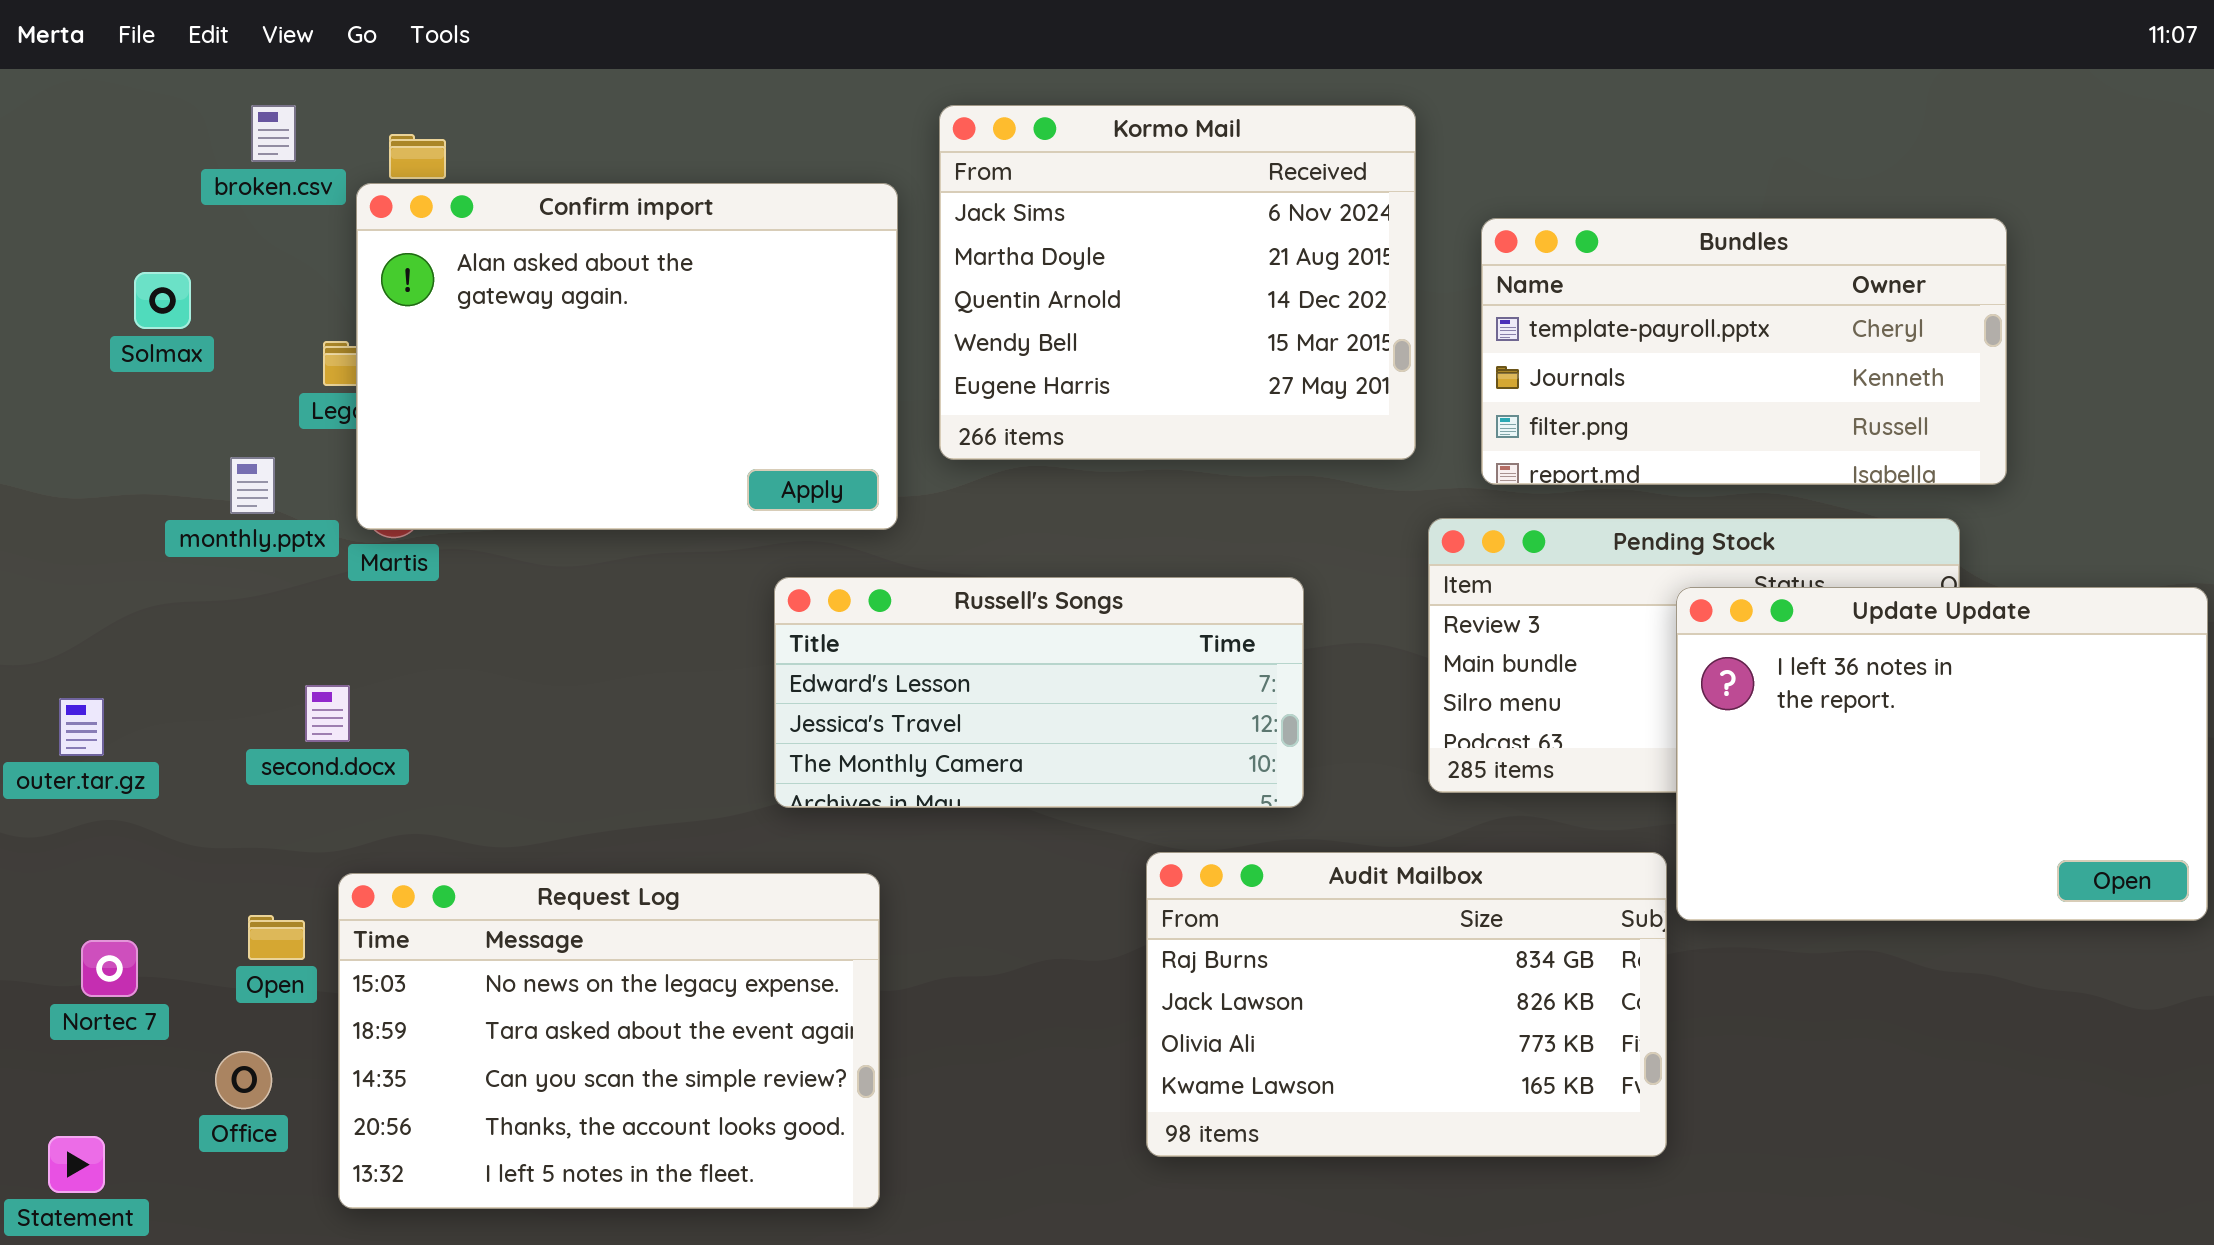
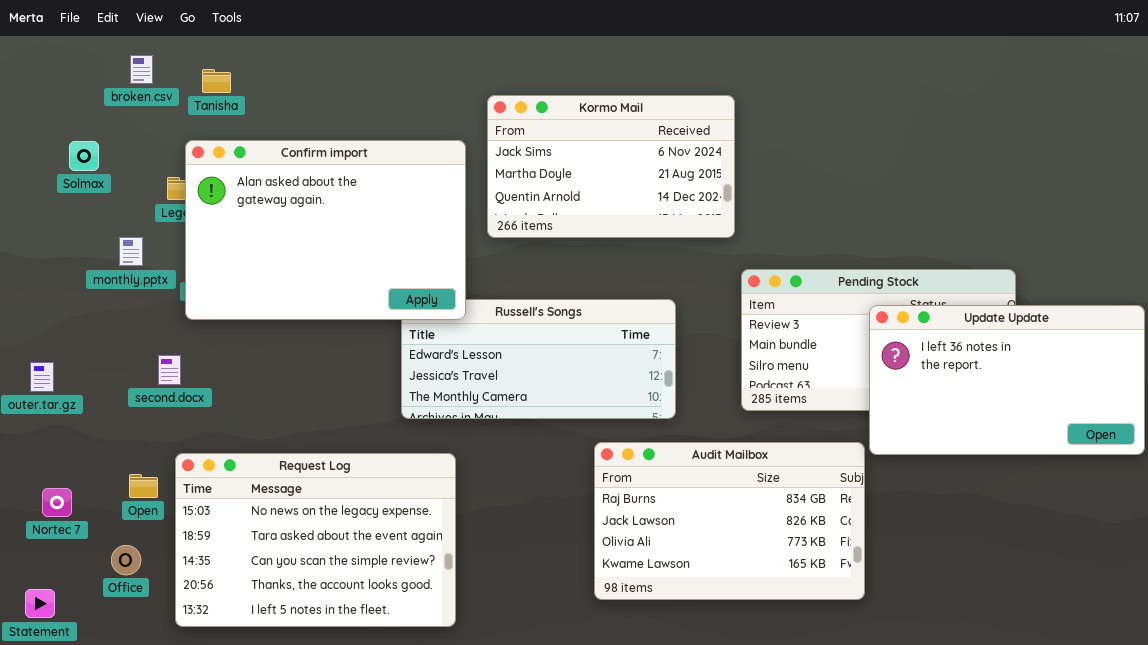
Kormo Mail: [939,105,1416,460] -> [487,95,735,238], resized
Confirm import: [356,183,898,530] -> [185,140,466,320], moved
Bundles: [1481,218,2007,485] -> none, closed
Update Update: [1676,587,2208,921] -> [869,305,1145,455], resized

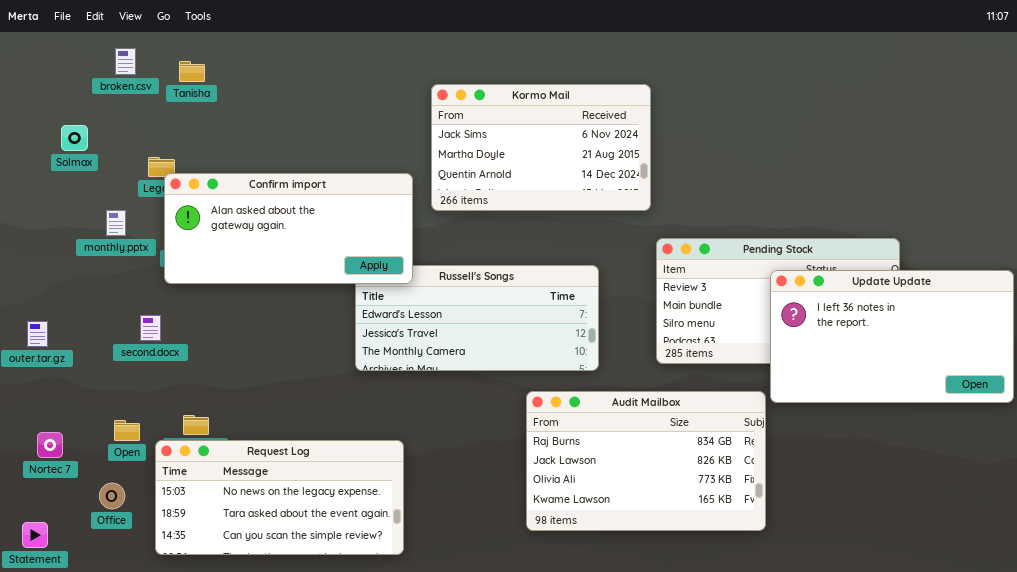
Confirm import: [185,140,466,320] -> [164,173,413,284], resized
Request Log: [175,453,456,627] -> [155,440,404,555], resized

